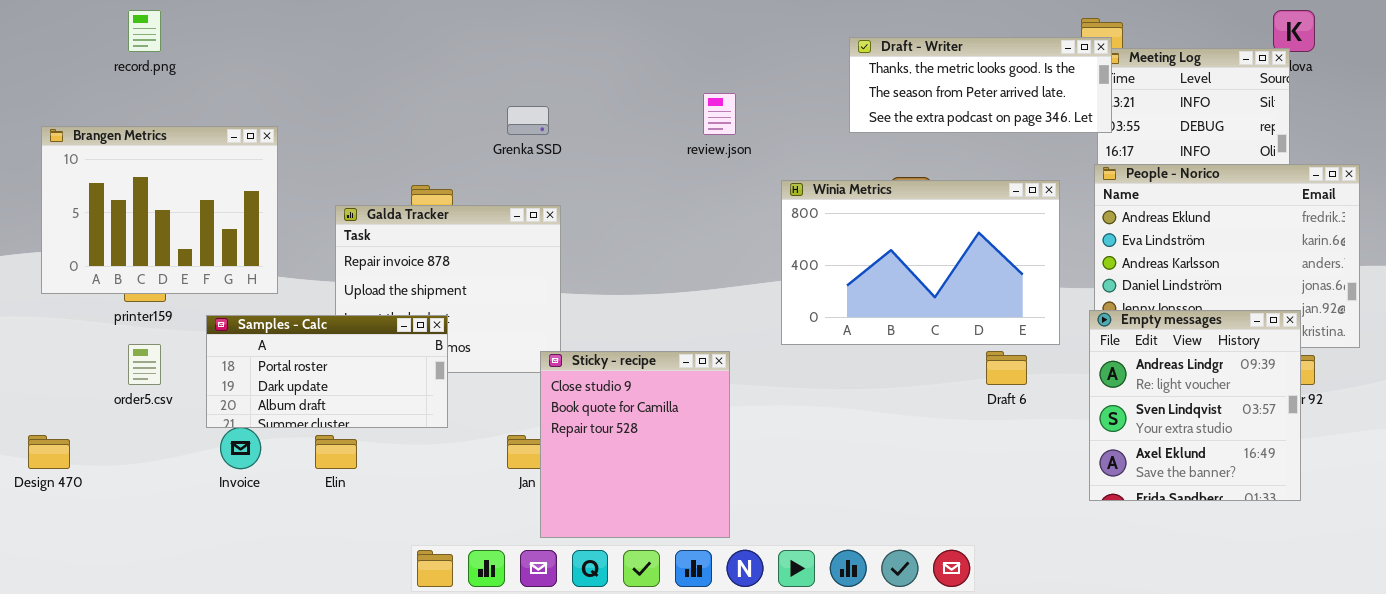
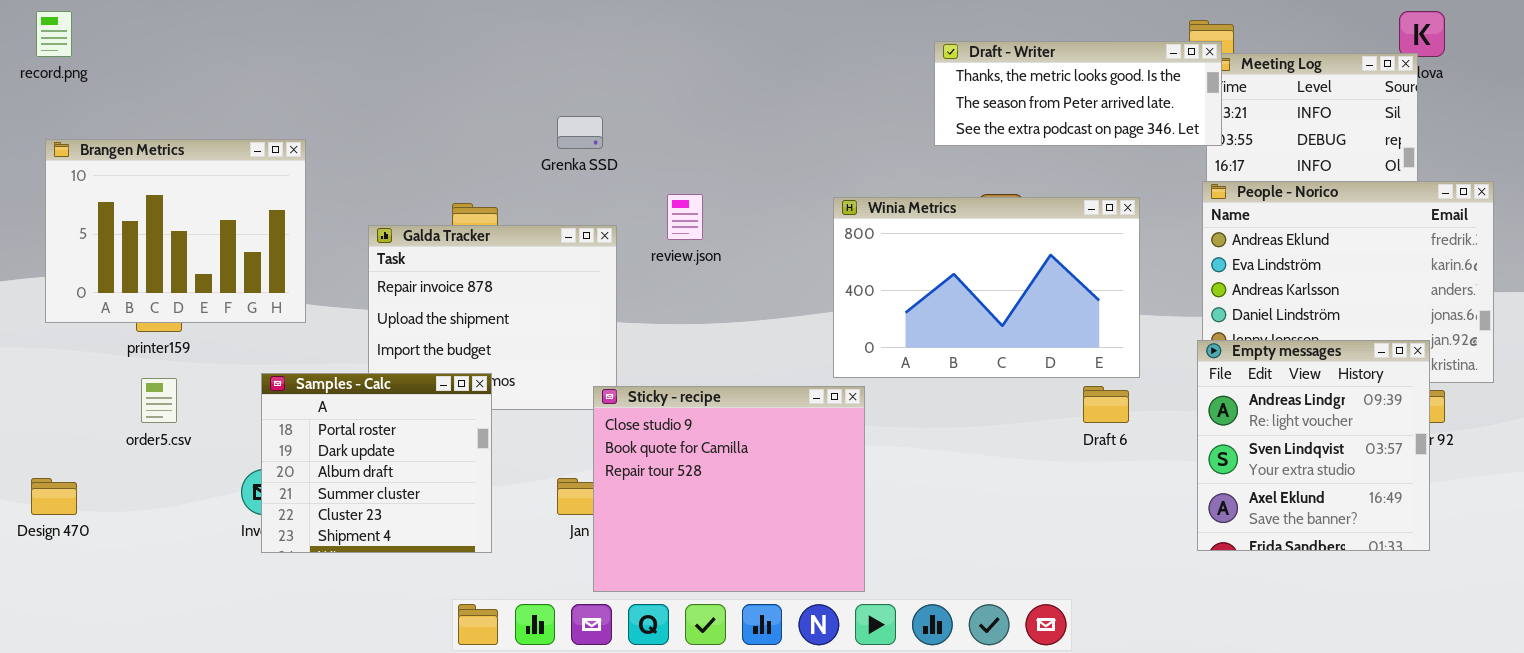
record.png: [128,10,161,52] -> [36,11,72,57], moved
review.json: [703,93,736,135] -> [667,194,703,240], moved
Winia Metrics: [781,180,1060,345] -> [833,197,1140,378], moved
Samples - Calc: [206,315,448,428] -> [261,373,492,553], moved, resized
Sticky - recipe: [540,351,730,538] -> [593,386,865,592], resized

